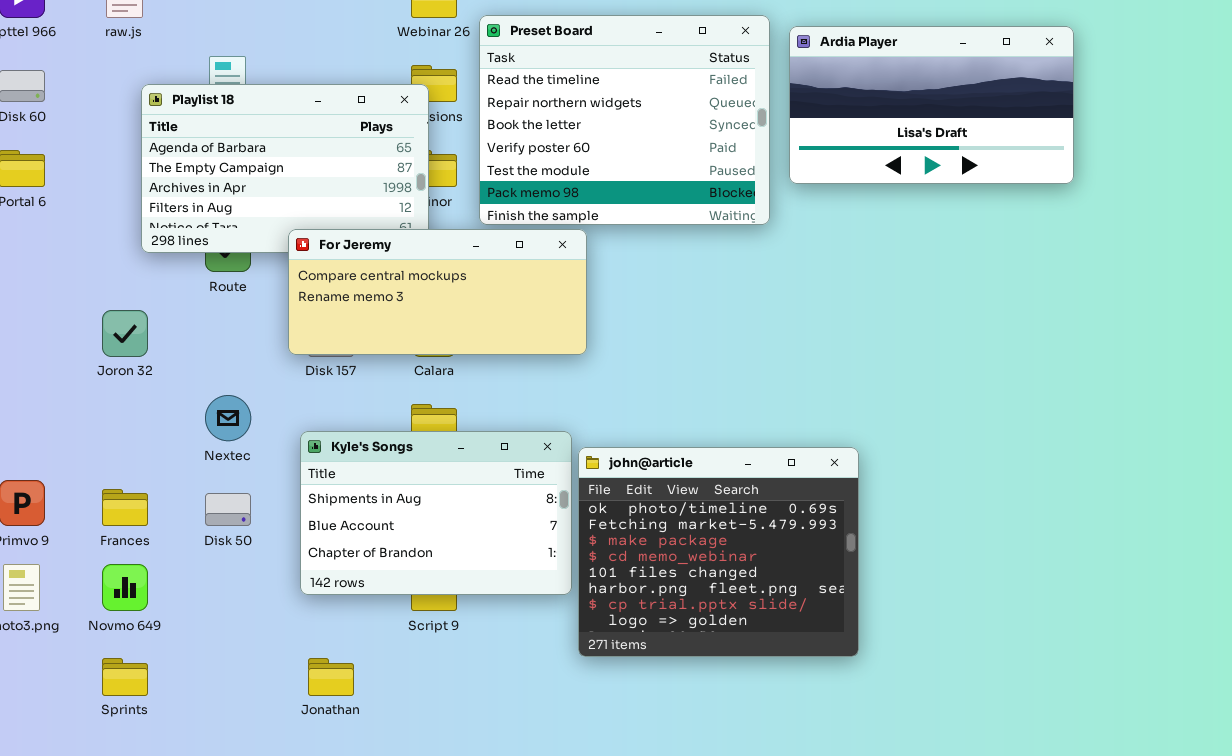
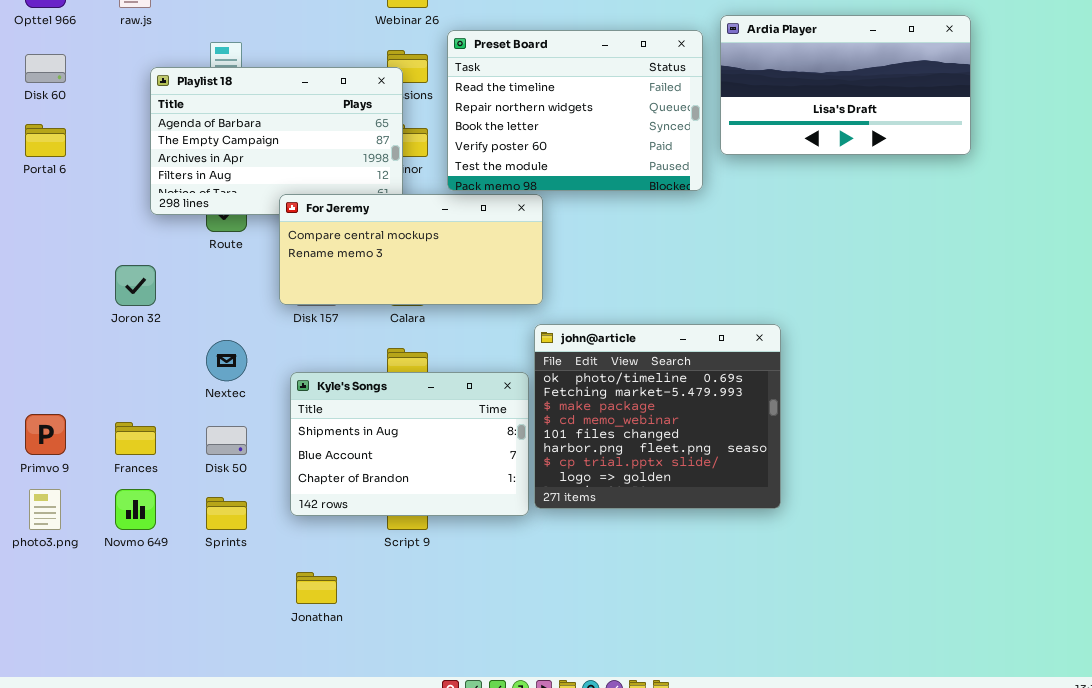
Preset Board: [479,15,770,225] -> [447,30,703,191], resized
john@article: [578,447,859,657] -> [534,324,781,509], moved
Sprints: [102,658,148,696] -> [206,497,247,530], moved

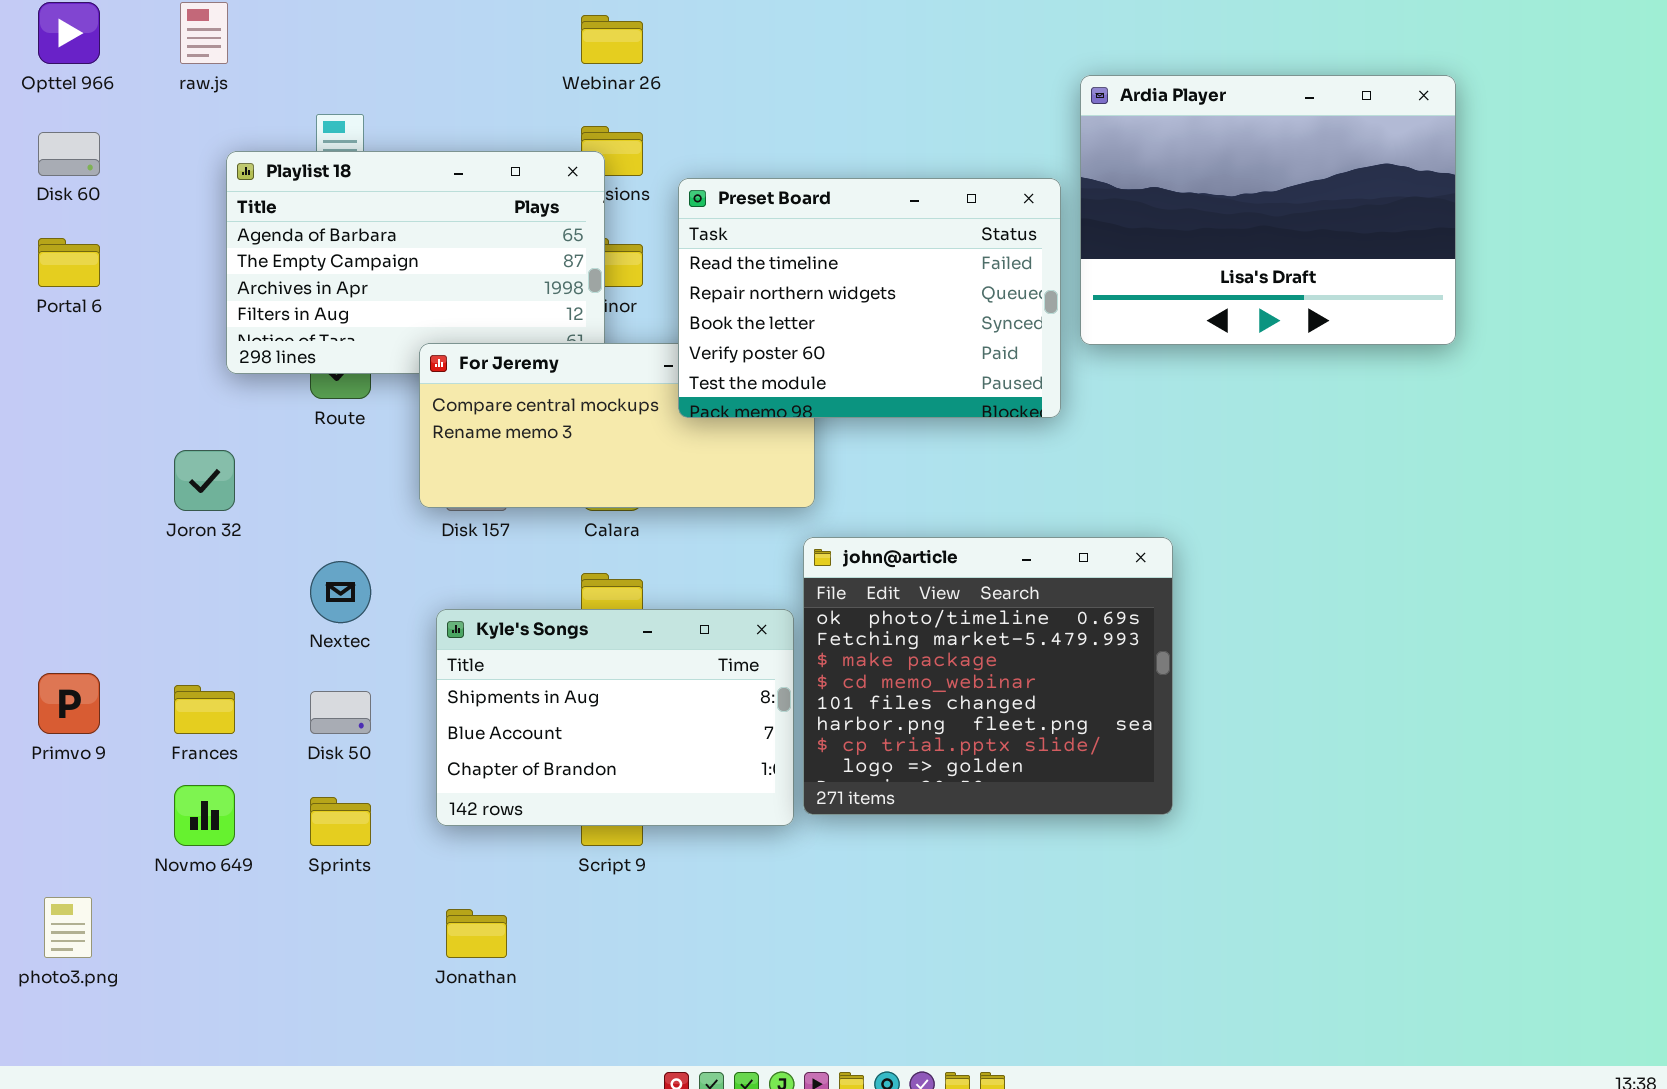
Ardia Player: [720,15,971,155] -> [1080,75,1456,345], resized
Preset Board: [447,30,703,191] -> [678,178,1061,418], moved
photo3.png: [29,489,61,530] -> [44,897,92,958], moved

